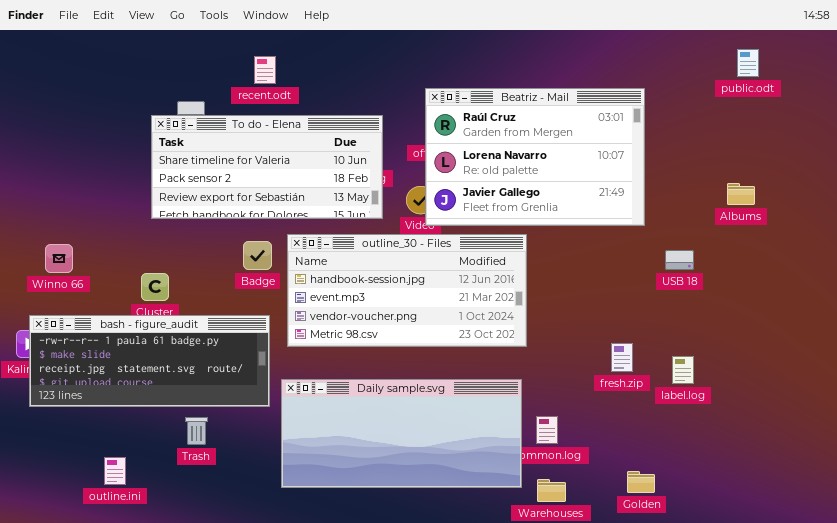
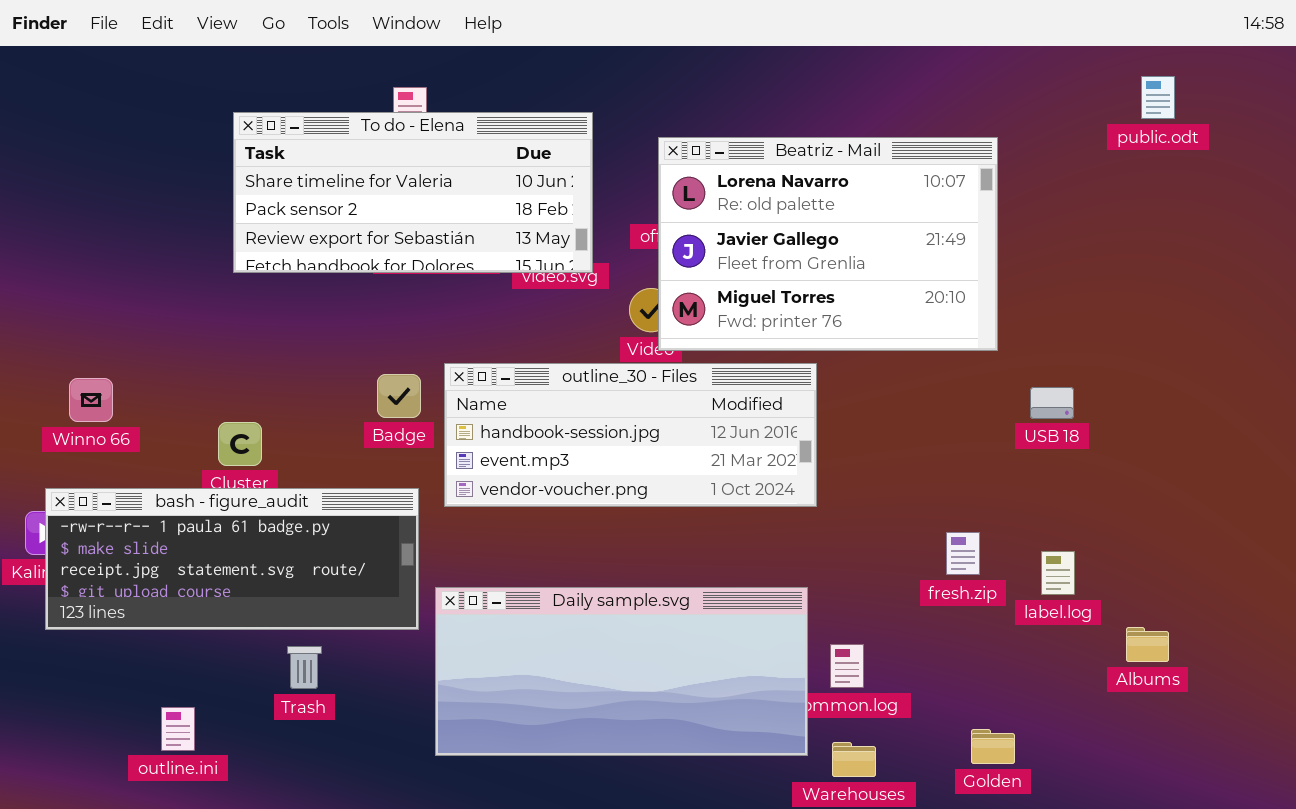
Beatriz - Mail: [425,88,645,226] -> [658,137,998,351], scrolled down 1 row
To do - Elena: [151,115,383,219] -> [233,112,593,273], moved
Albums: [727,183,755,205] -> [1126,627,1169,662], moved
outline_30 - Files: [287,234,527,347] -> [444,363,817,507], resized

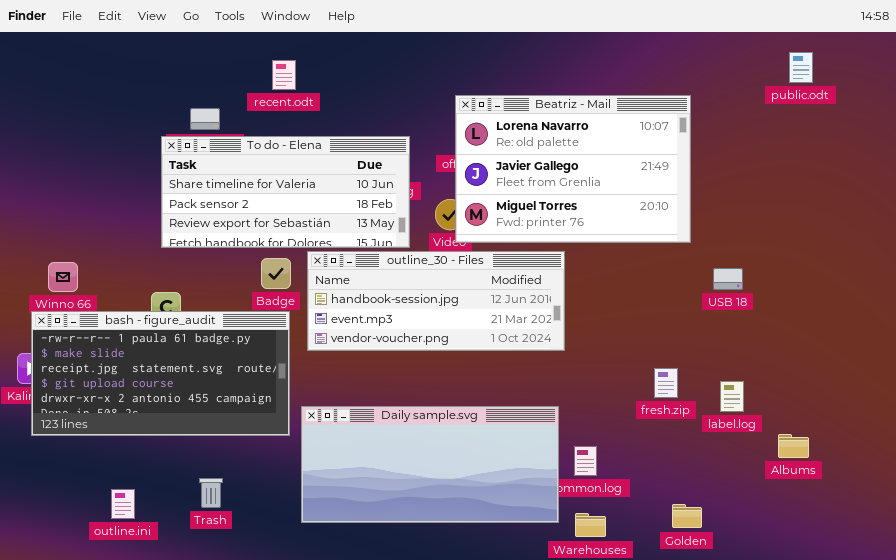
To do - Elena: [233,112,593,273] -> [161,136,410,248], moved
bash - figure_audit: [45,488,419,630] -> [31,311,290,436], resized
Trash: [287,646,322,689] -> [199,478,223,508], moved

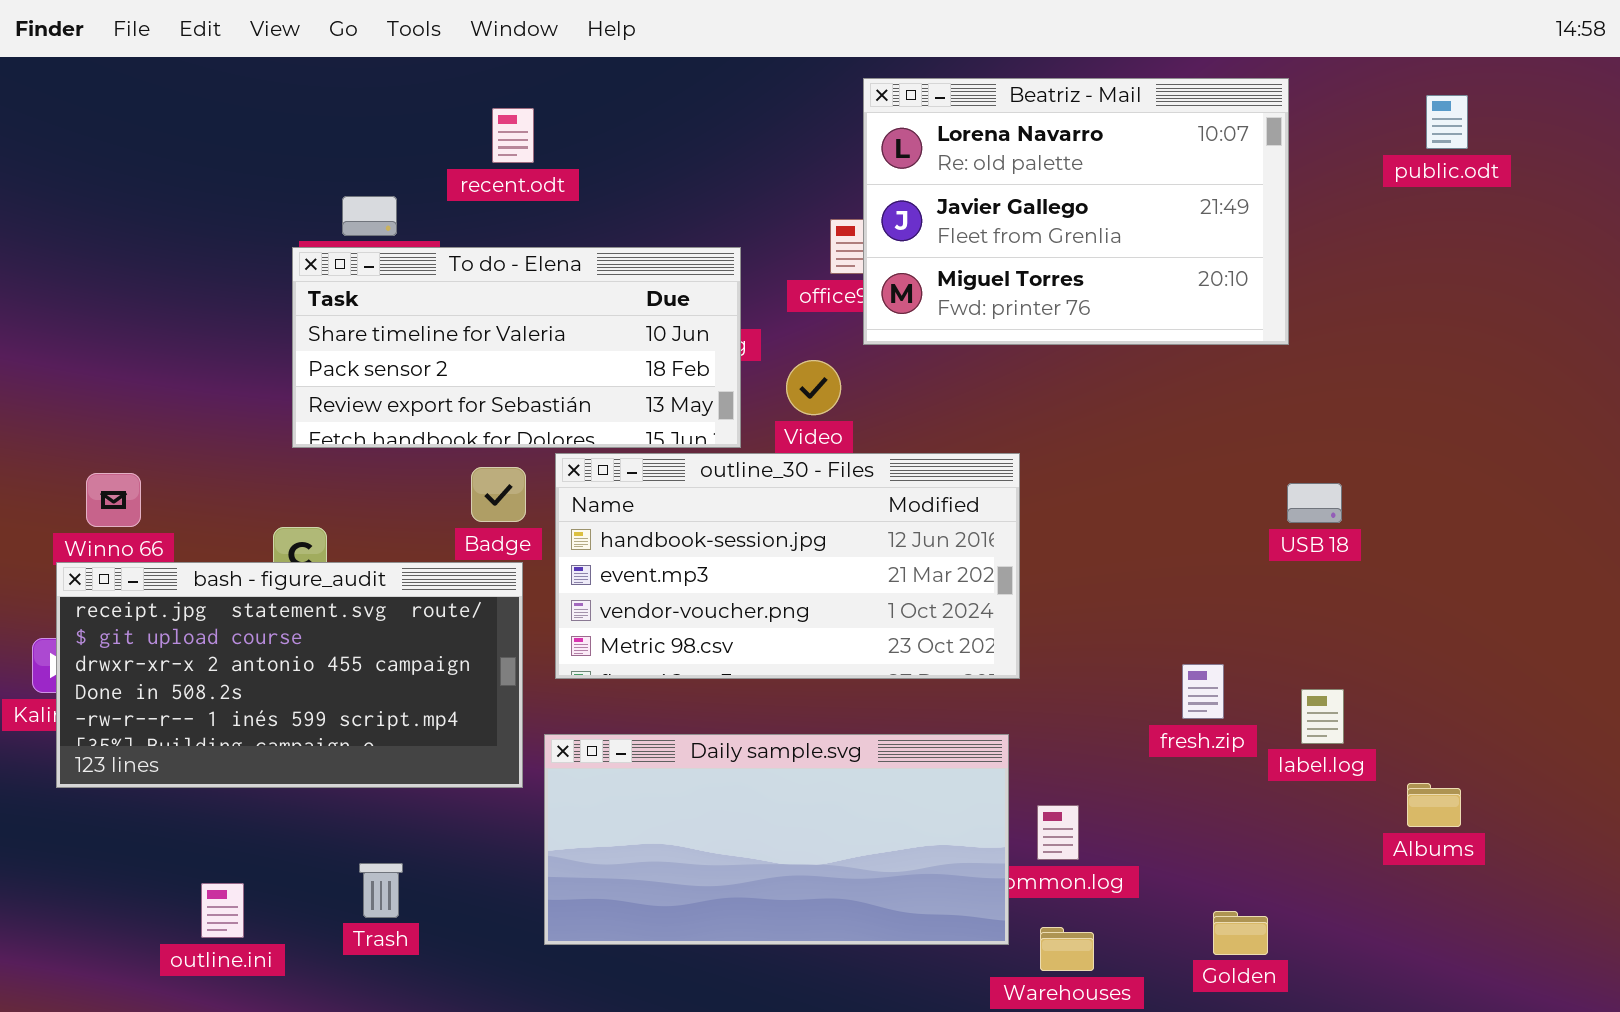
Beatriz - Mail: [455,95,691,243] -> [863,78,1289,345], moved
outline_30 - Files: [307,251,565,351] -> [555,453,1020,679], resized
bash - figure_audit: [31,311,290,436] -> [56,562,523,788], scrolled down 2 rows

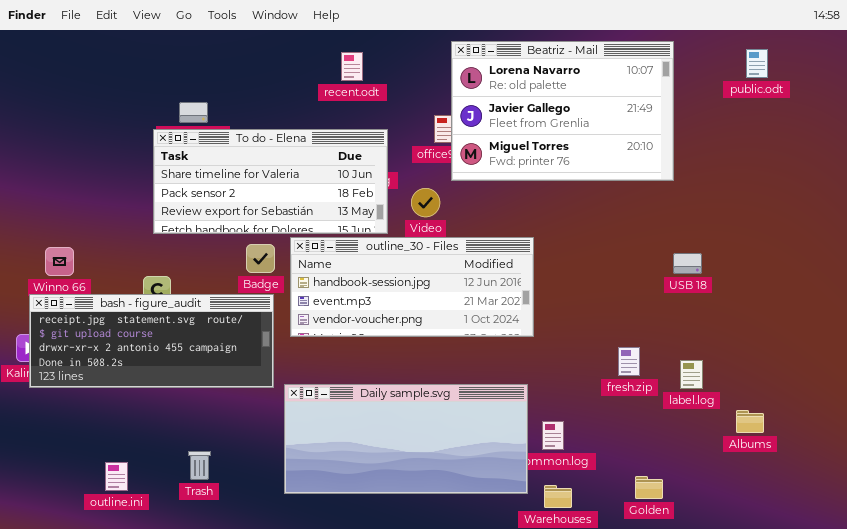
recent.odt: [492,108,534,163] -> [341,52,363,81], moved
outline_30 - Files: [555,453,1020,679] -> [290,237,534,337], resized
bash - figure_audit: [56,562,523,788] -> [29,294,274,388], resized

